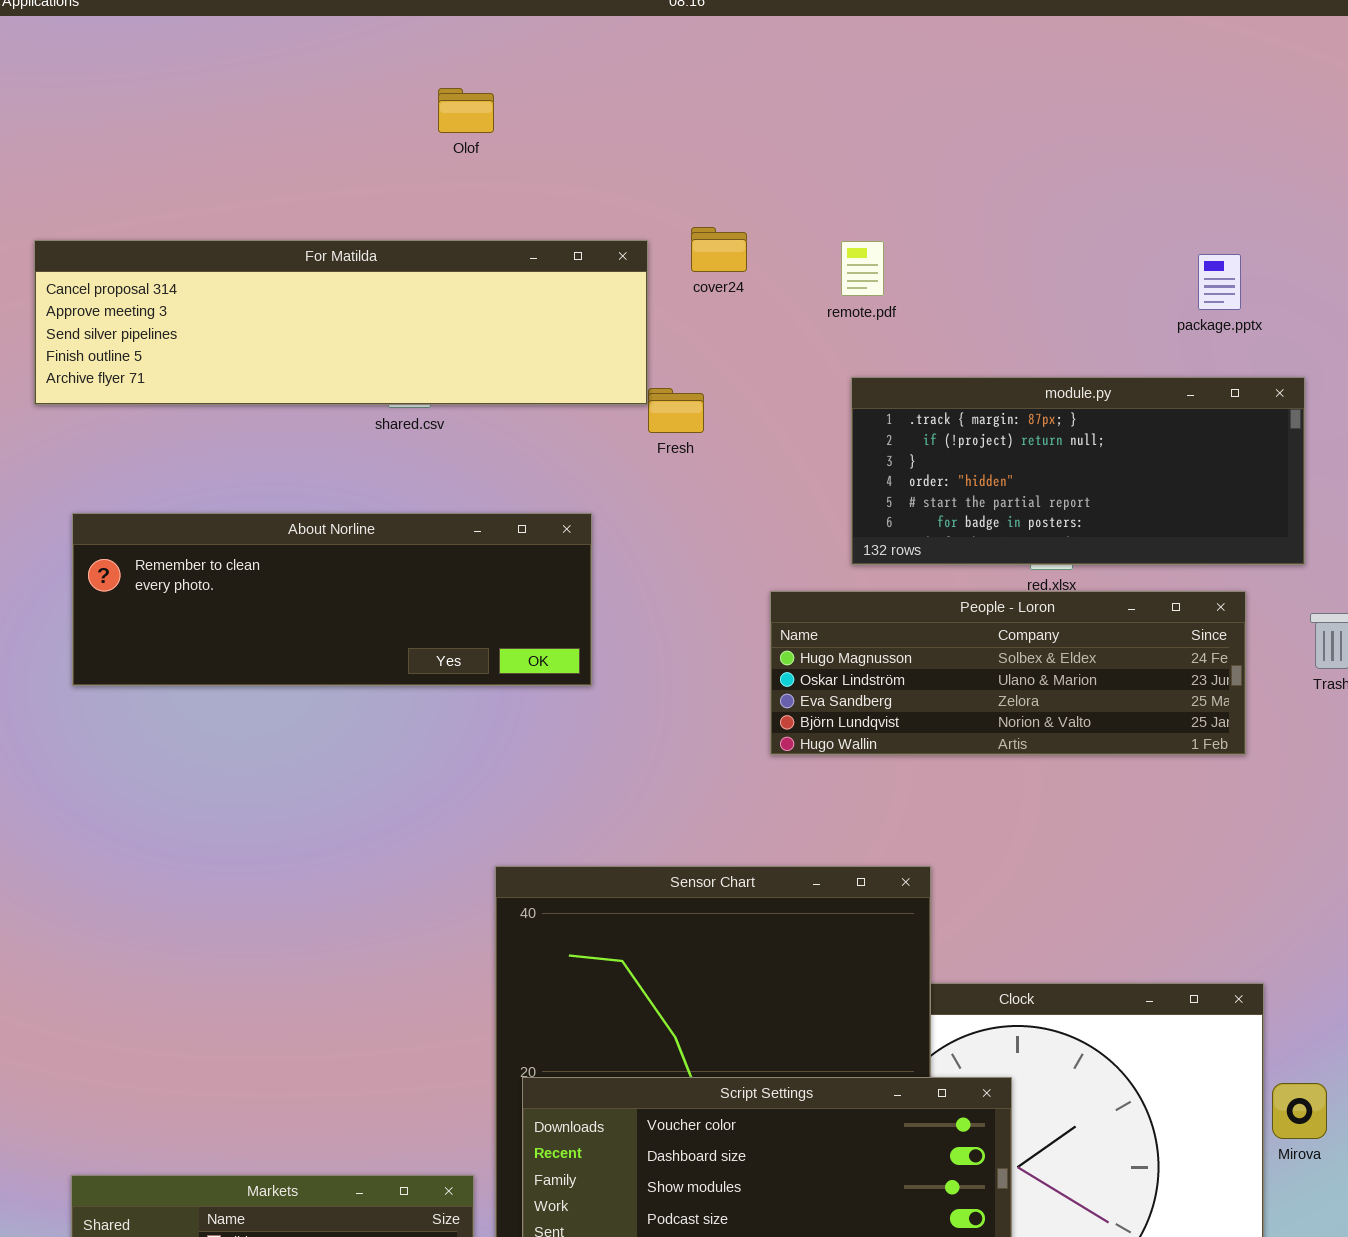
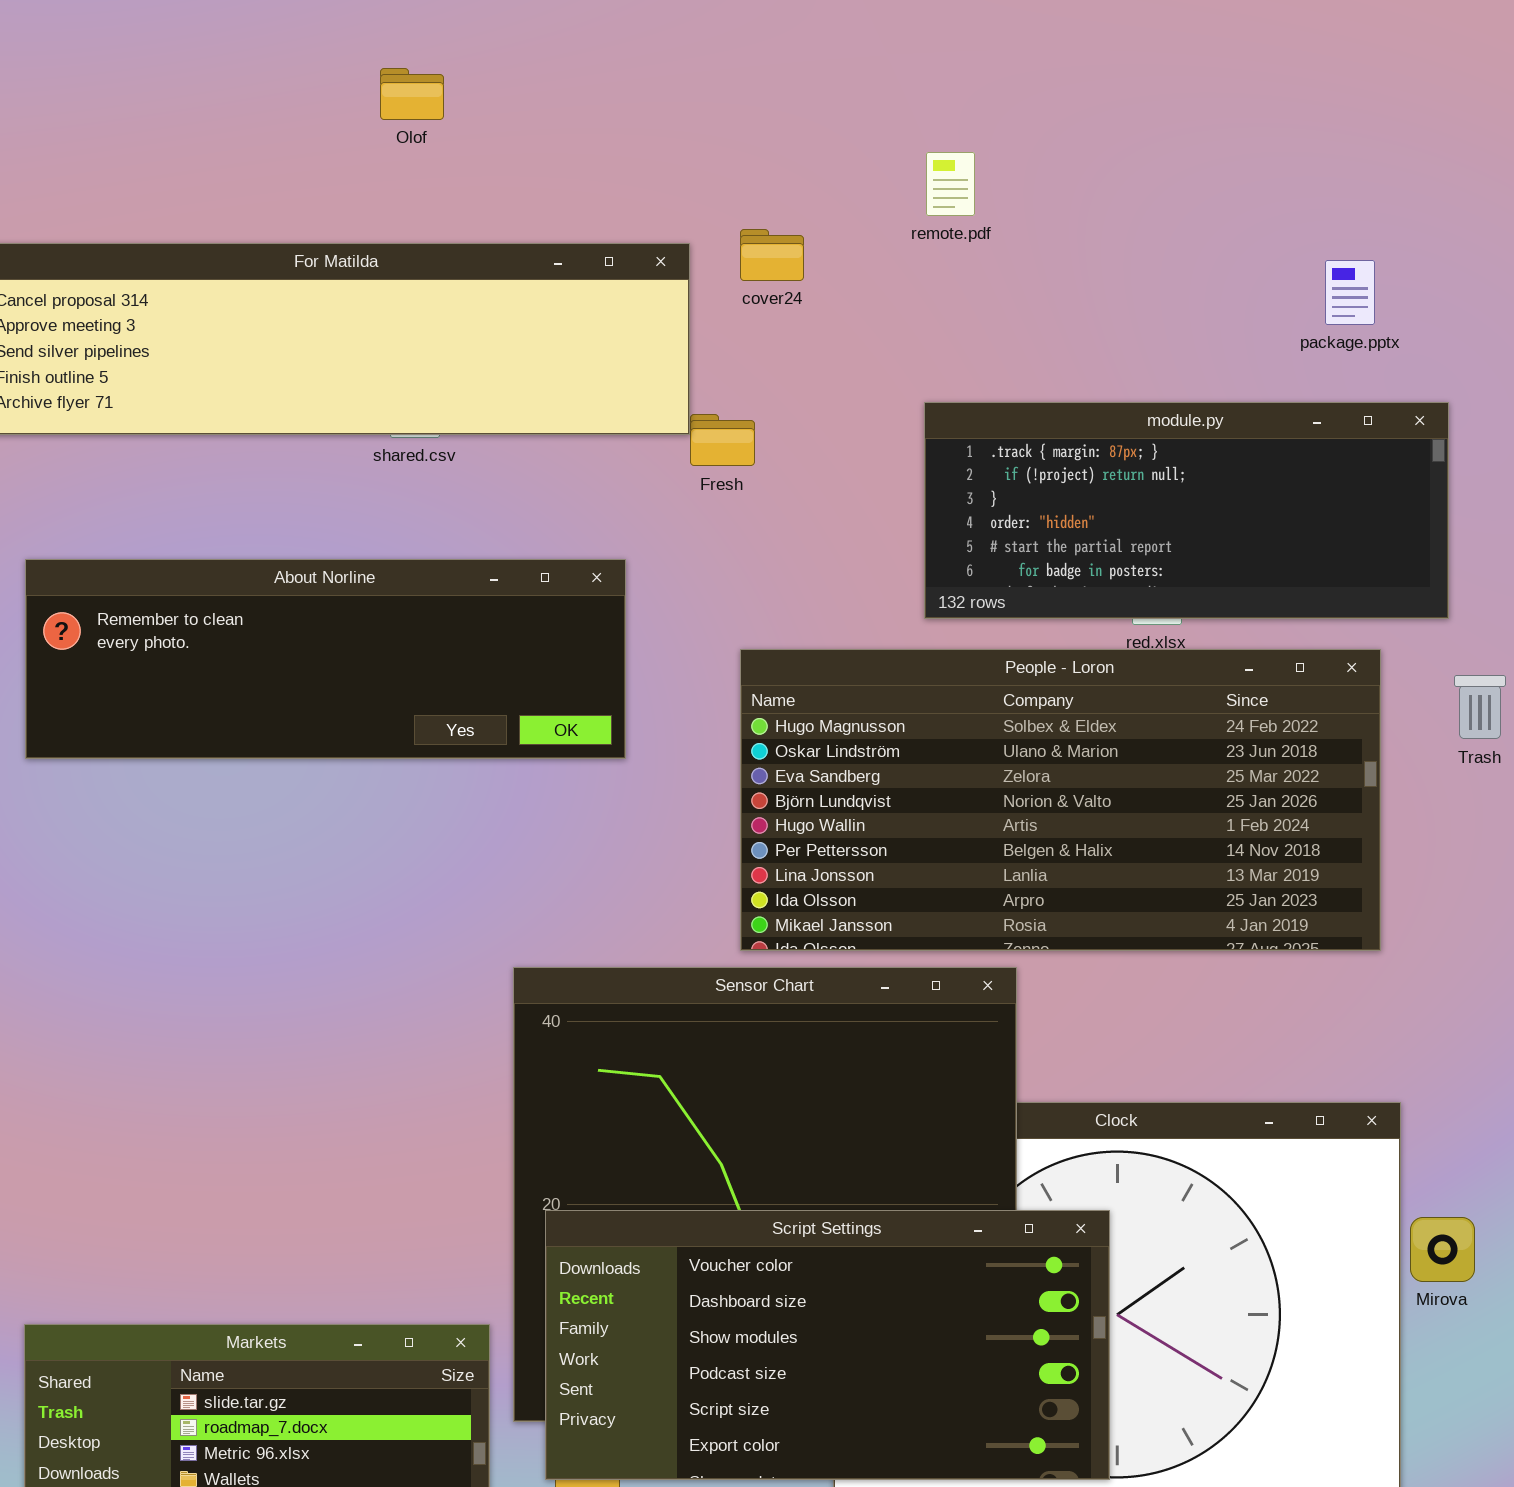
Olof: [438,88,494,133] -> [380,68,444,120], moved
remote.pdf: [841,241,884,296] -> [926,152,975,216], moved
People - Loron: [770,591,1246,755] -> [740,649,1381,951], resized

